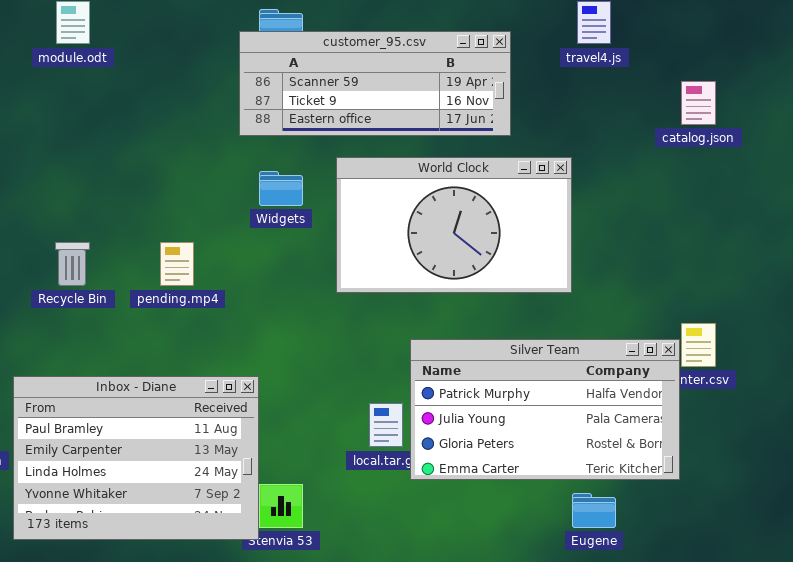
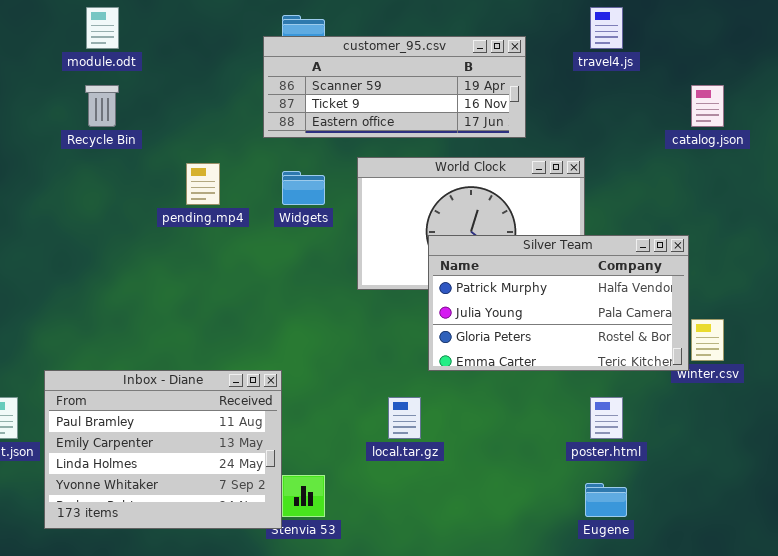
Recycle Bin: [55,242,90,286] -> [85,85,119,127], moved
pending.mp4: [160,242,194,286] -> [186,163,220,205], moved
Silver Team: [410,339,680,480] -> [428,235,689,371], moved

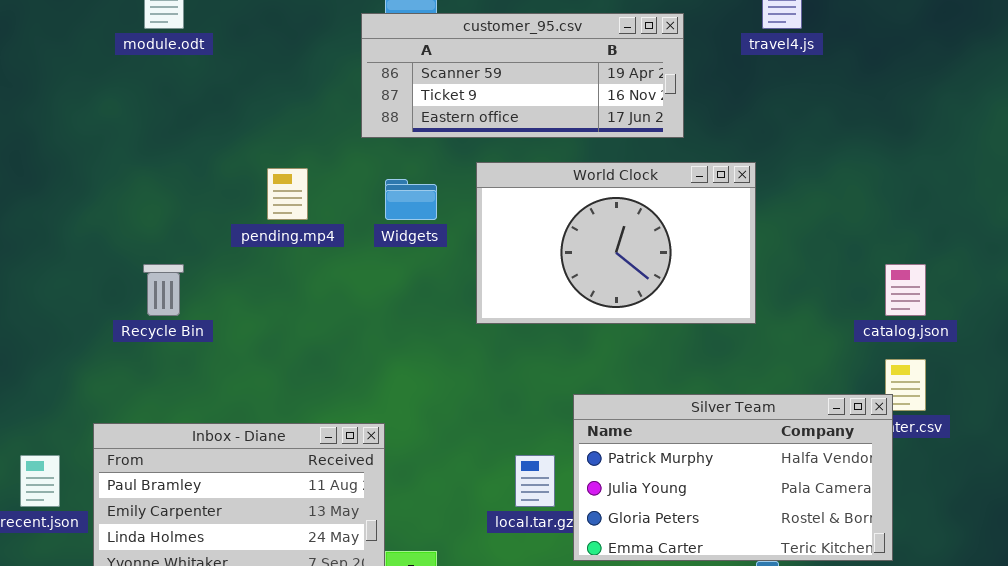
Recycle Bin: [85,85,119,127] -> [143,264,184,316], moved
catalog.json: [691,85,724,127] -> [885,264,926,316], moved
Silver Team: [428,235,689,371] -> [573,394,893,561], moved

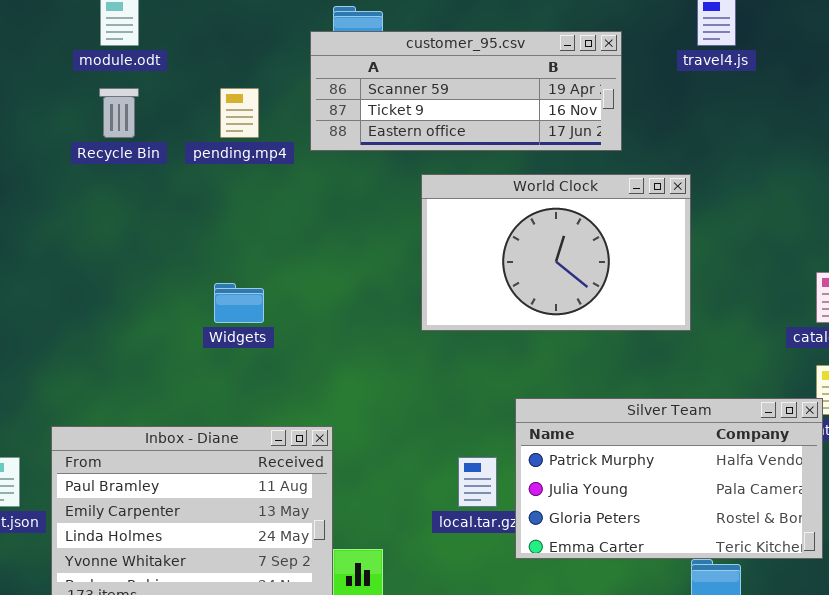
pending.mp4: [267,168,308,220] -> [220,88,259,138], moved
Widgets: [385,179,437,220] -> [214,283,264,323], moved
Recycle Bin: [143,264,184,316] -> [99,88,139,138], moved

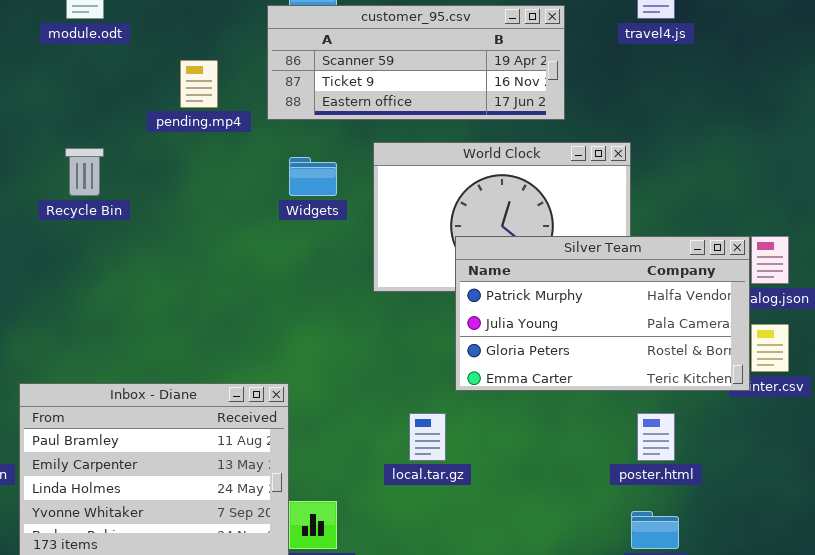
Recycle Bin: [99,88,139,138] -> [65,148,104,196], moved
Widgets: [214,283,264,323] -> [289,157,337,196], moved
Silver Team: [515,398,823,559] -> [455,236,750,391], moved

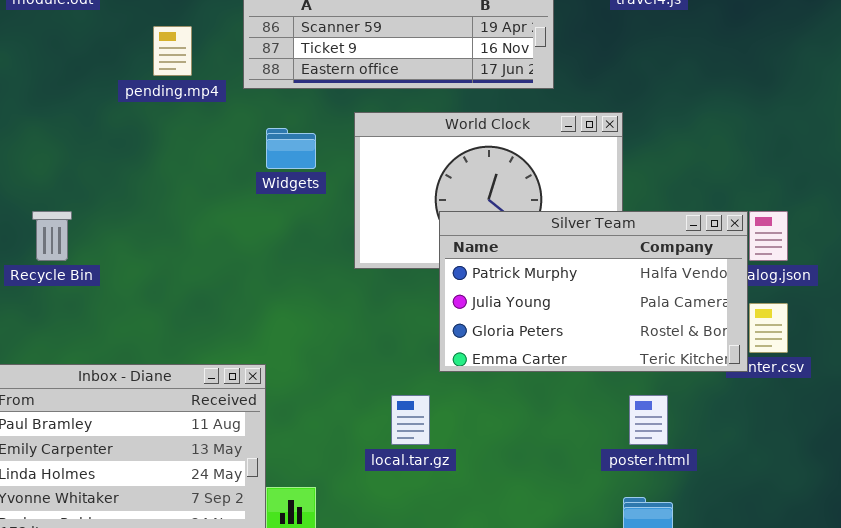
Recycle Bin: [65,148,104,196] -> [32,211,72,261], moved

